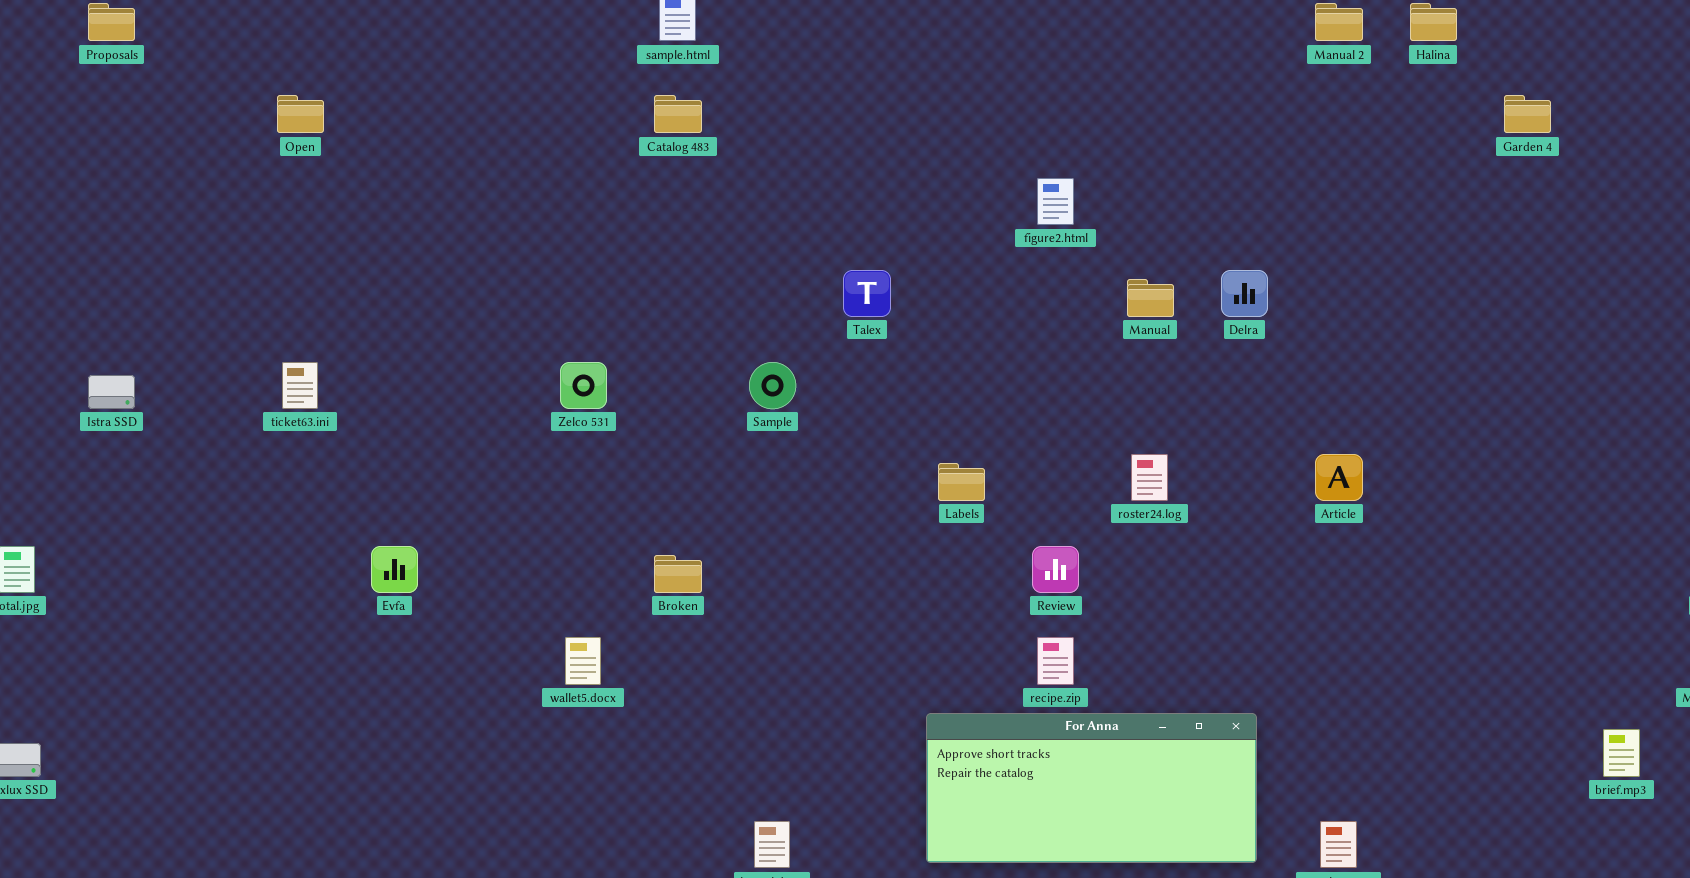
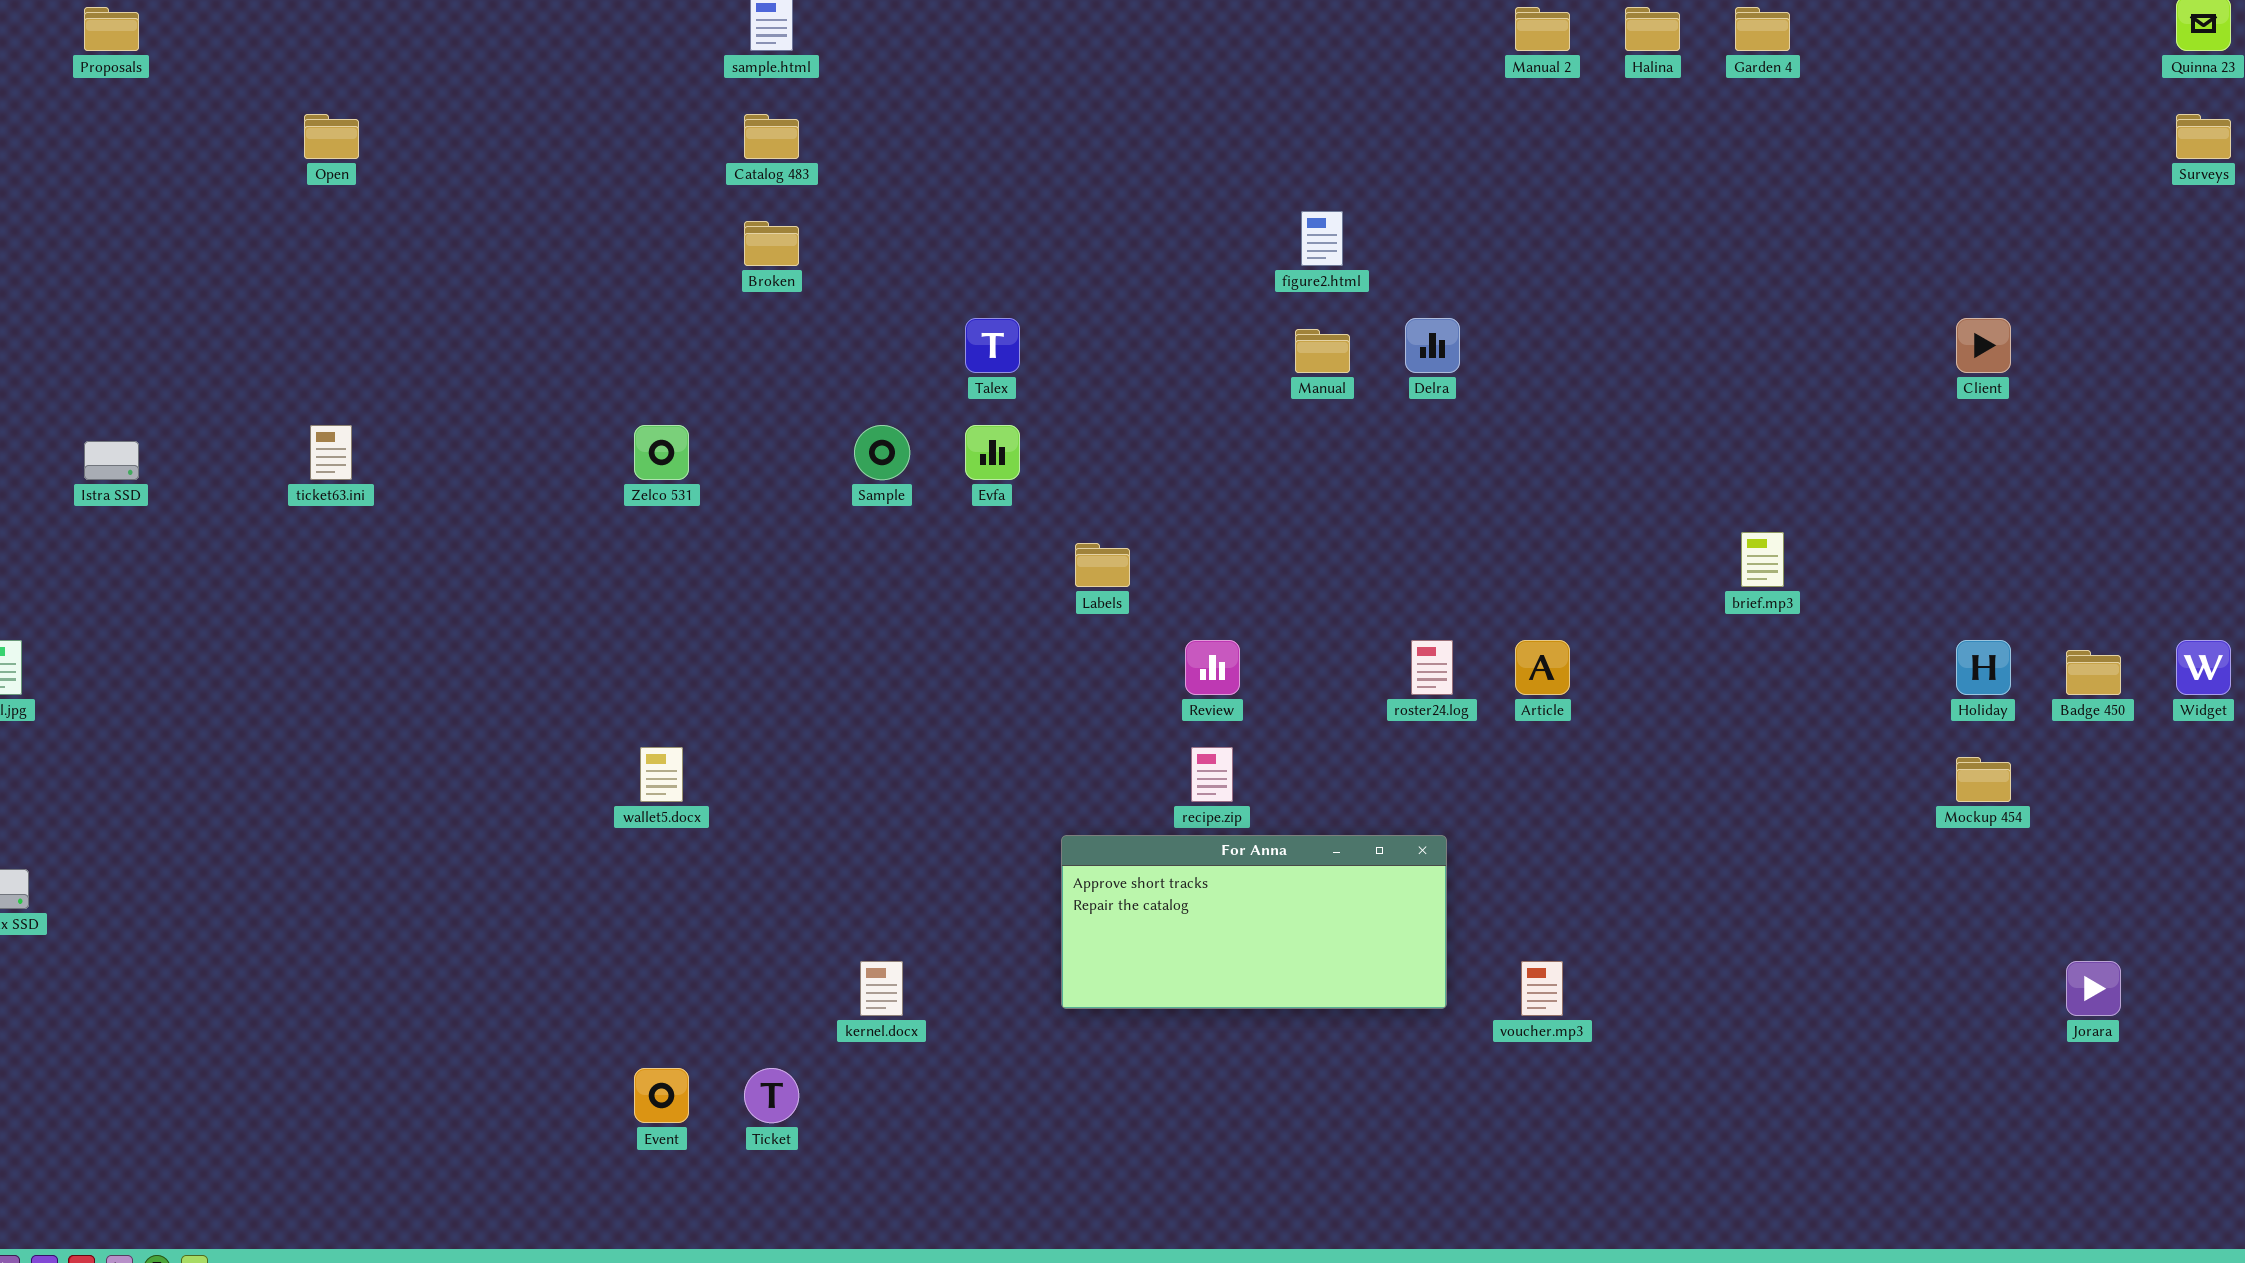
Garden 4: [1504,95,1551,133] -> [1735,7,1790,51], moved
figure2.html: [1037,178,1074,225] -> [1301,211,1343,266], moved
roster24.log: [1131,454,1168,501] -> [1411,640,1453,695], moved
Article: [1315,454,1363,501] -> [1515,640,1570,695], moved
Evfa: [371,546,418,593] -> [965,425,1020,480], moved
Broken: [654,555,702,593] -> [744,221,799,266], moved
brief.mp3: [1603,729,1640,777] -> [1741,532,1784,587], moved

